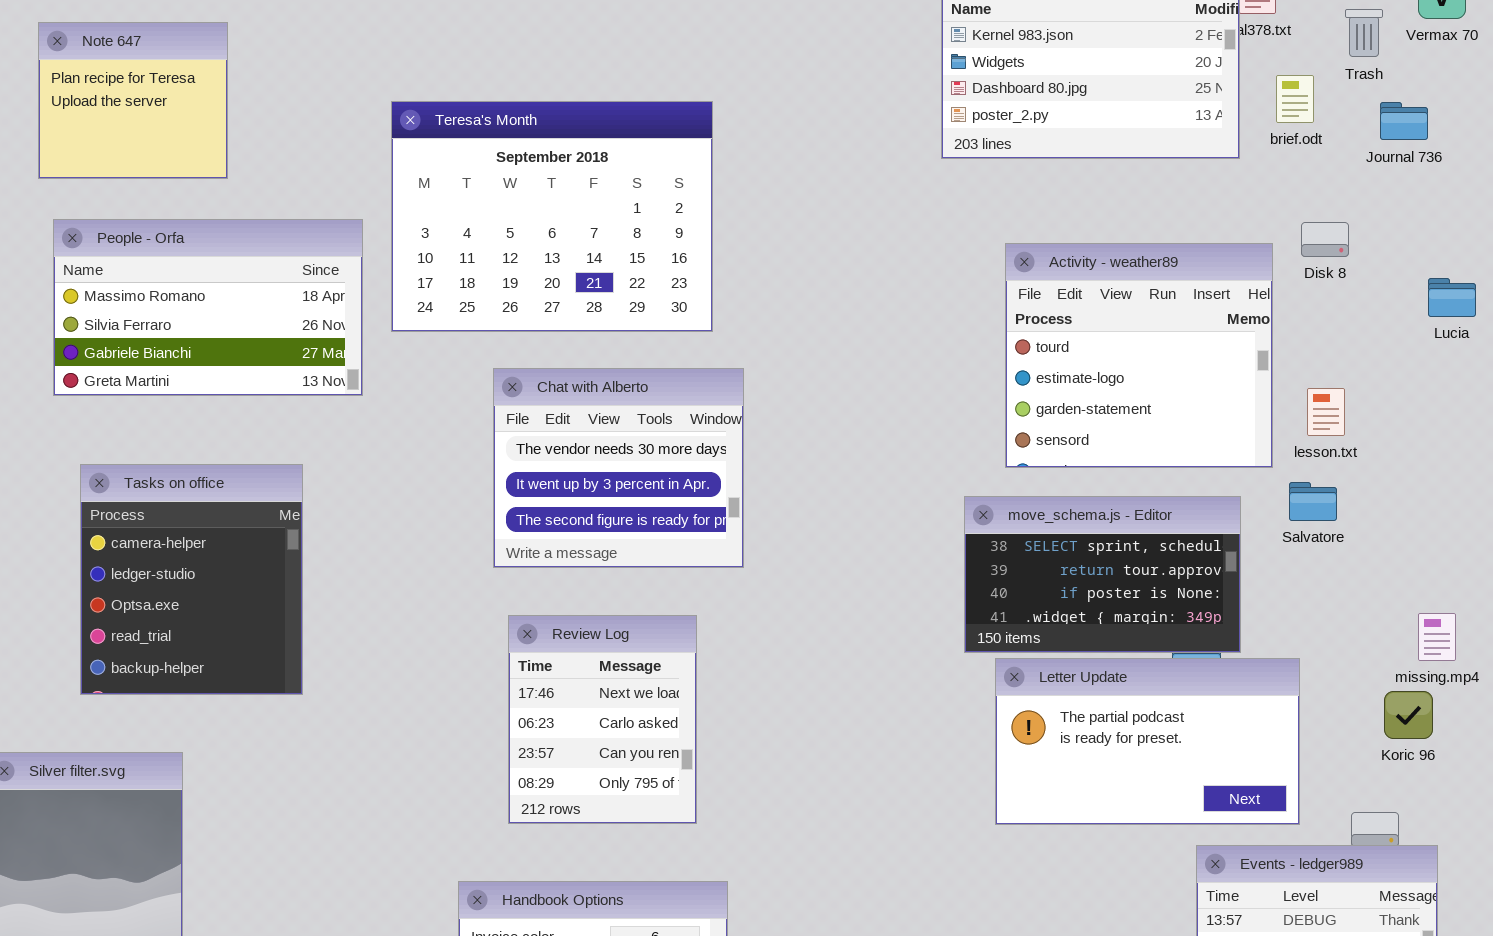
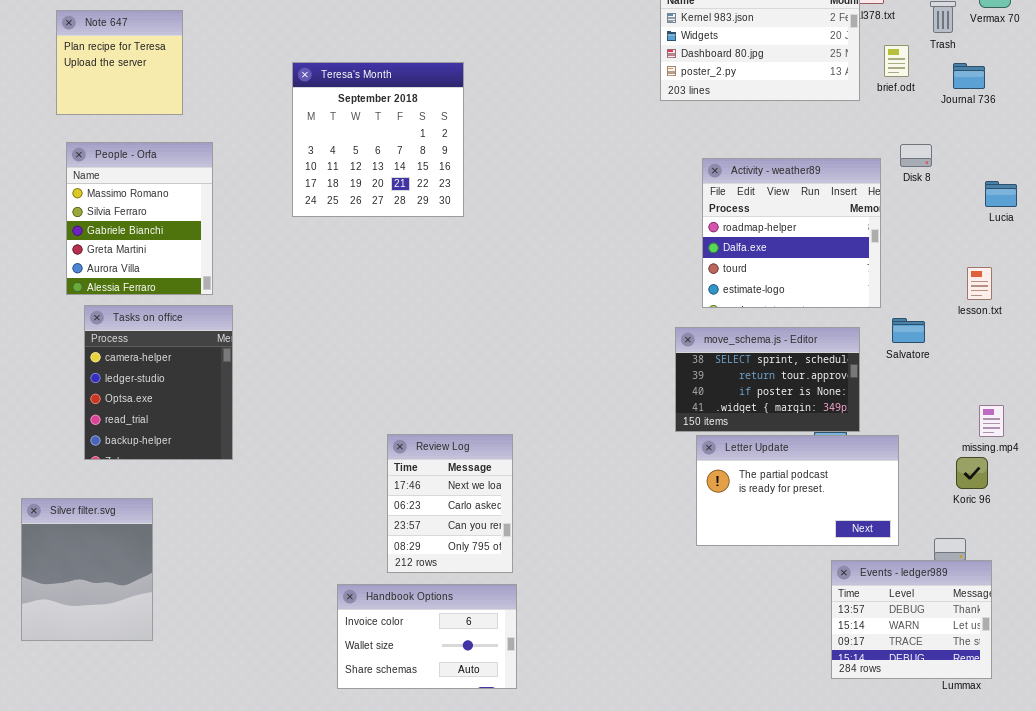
Teresa's Month: [391,101,713,332] -> [292,62,464,217], resized
People - Orfa: [53,219,363,396] -> [66,142,213,295], resized
Activity - weather89: [1005,243,1273,468] -> [702,158,881,308], scrolled up 2 rows
Chat with Alberto: [493,368,744,568] -> none, closed
lesson.txt: [1307,388,1345,436] -> [967,267,992,300], moved
Review Log: [508,615,697,824] -> [387,434,513,573], moved

